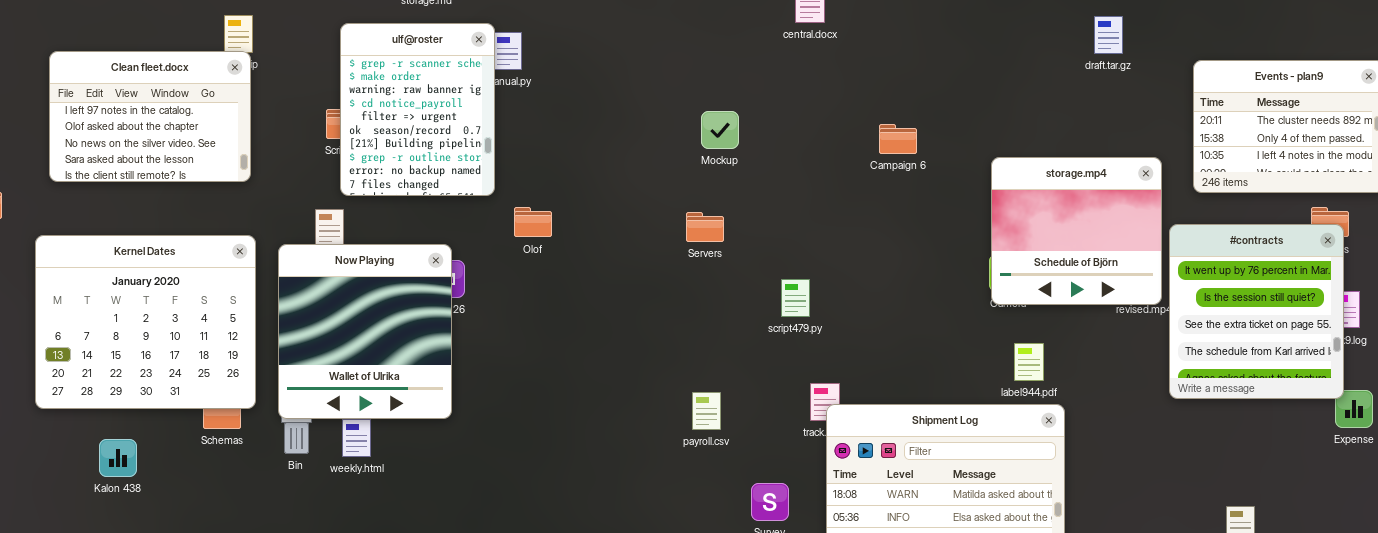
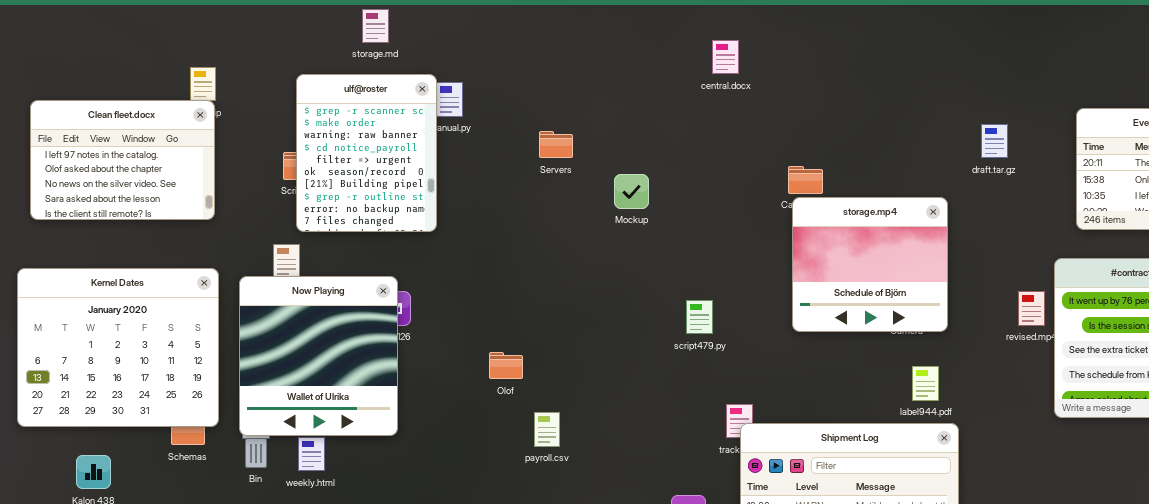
draft.tar.gz: [1094,16,1123,54] -> [981,124,1008,158], moved
Mockup: [701,111,739,149] -> [614,174,649,209], moved
storage.mp4: [991,157,1162,305] -> [792,197,948,332], moved
Olof: [514,207,552,237] -> [489,352,523,379], moved
Servers: [686,212,724,242] -> [539,131,573,158], moved
script479.py: [781,279,810,317] -> [686,300,713,334], moved
payroll.csv: [692,392,721,430] -> [534,412,560,447], moved

